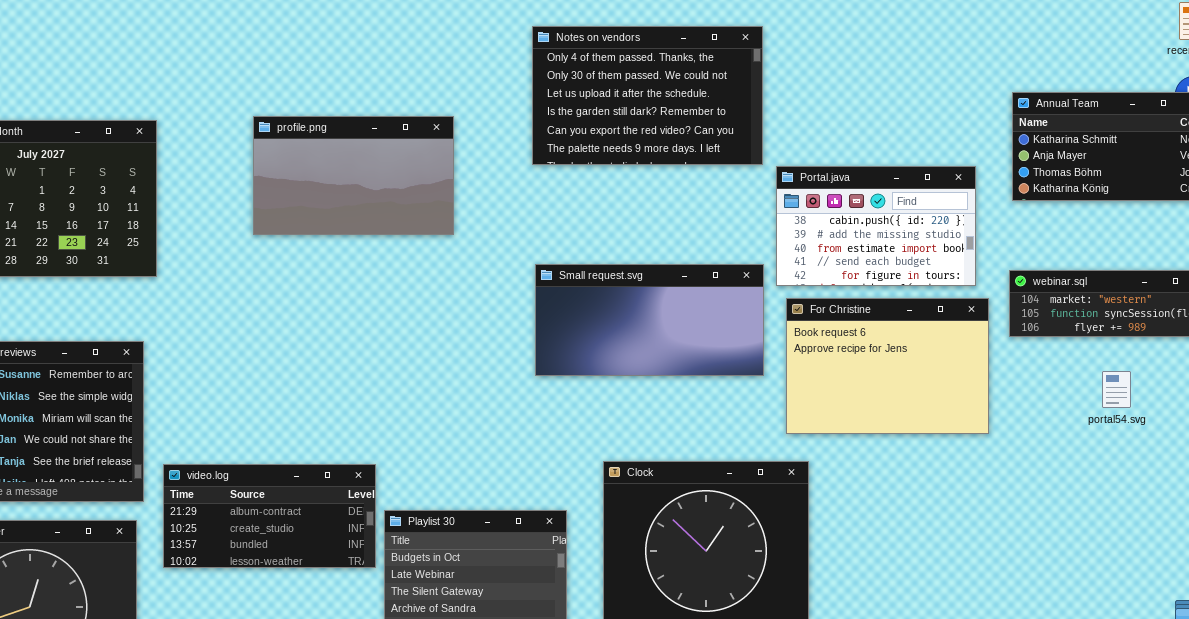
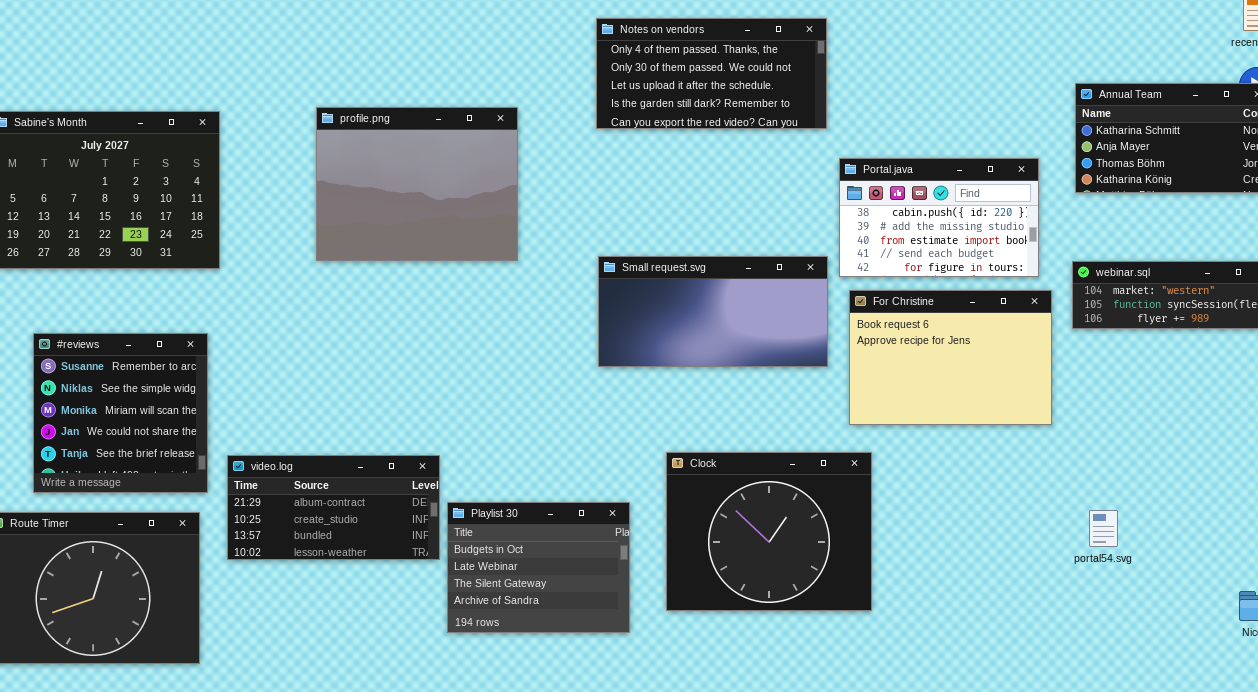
Notes on vendors: [532,26,763,165] -> [596,18,827,129], resized
profile.png: [253,116,454,235] -> [316,107,518,261], resized
portal54.svg: [1102,371,1131,408] -> [1089,510,1118,547], moved

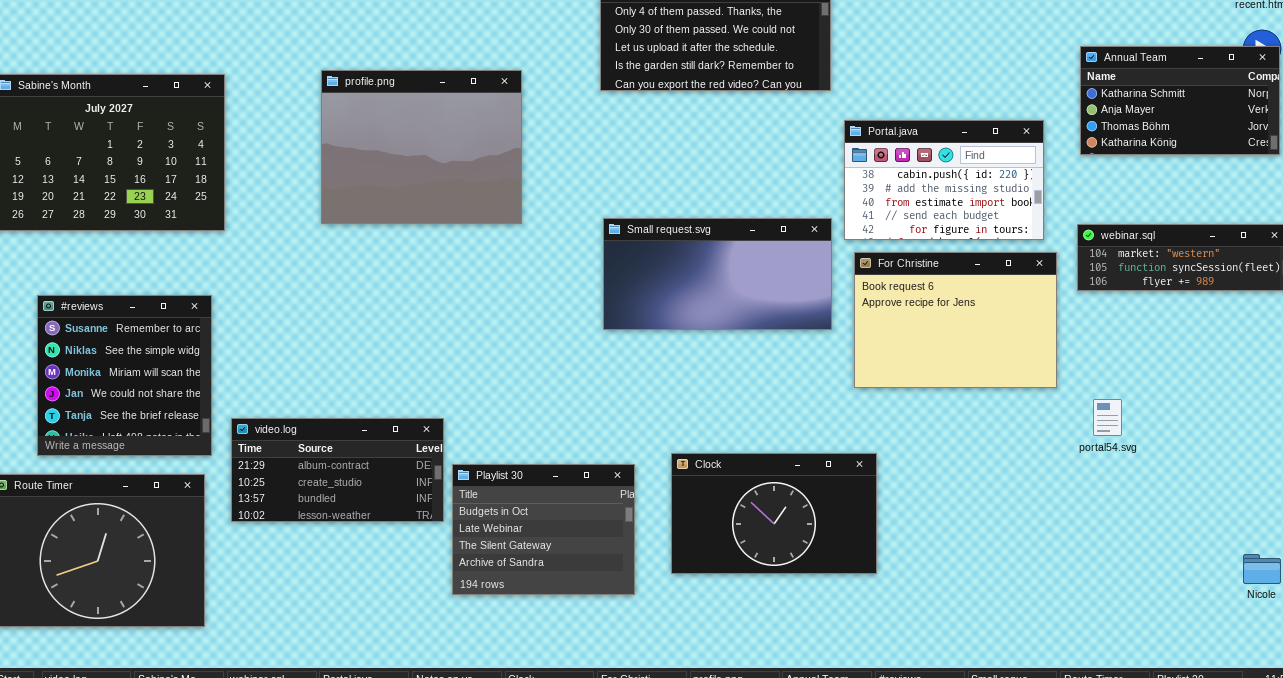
Clock: [666,452,872,611] -> [671,453,877,574], resized
portal54.svg: [1089,510,1118,547] -> [1093,399,1122,436], moved

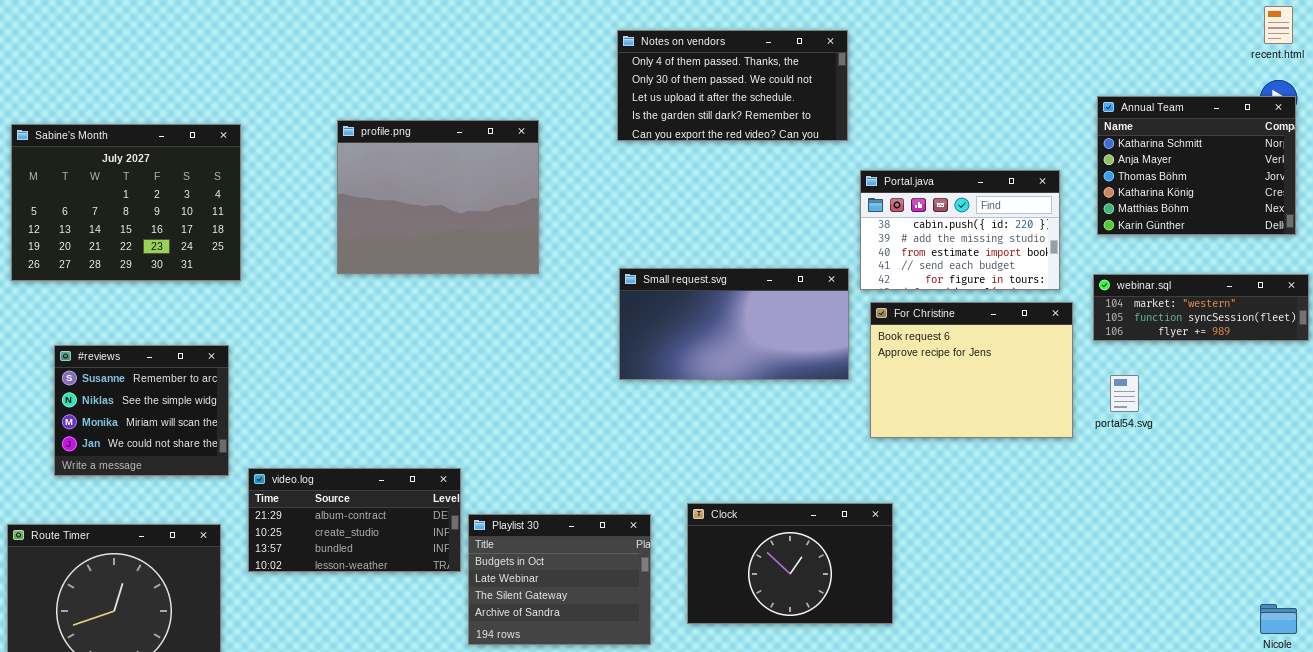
Annual Team: [1080,46,1280,155] -> [1097,96,1296,235], resized
#reviews: [37,295,212,456] -> [54,345,229,476], resized
portal54.svg: [1093,399,1122,436] -> [1110,375,1139,412], moved

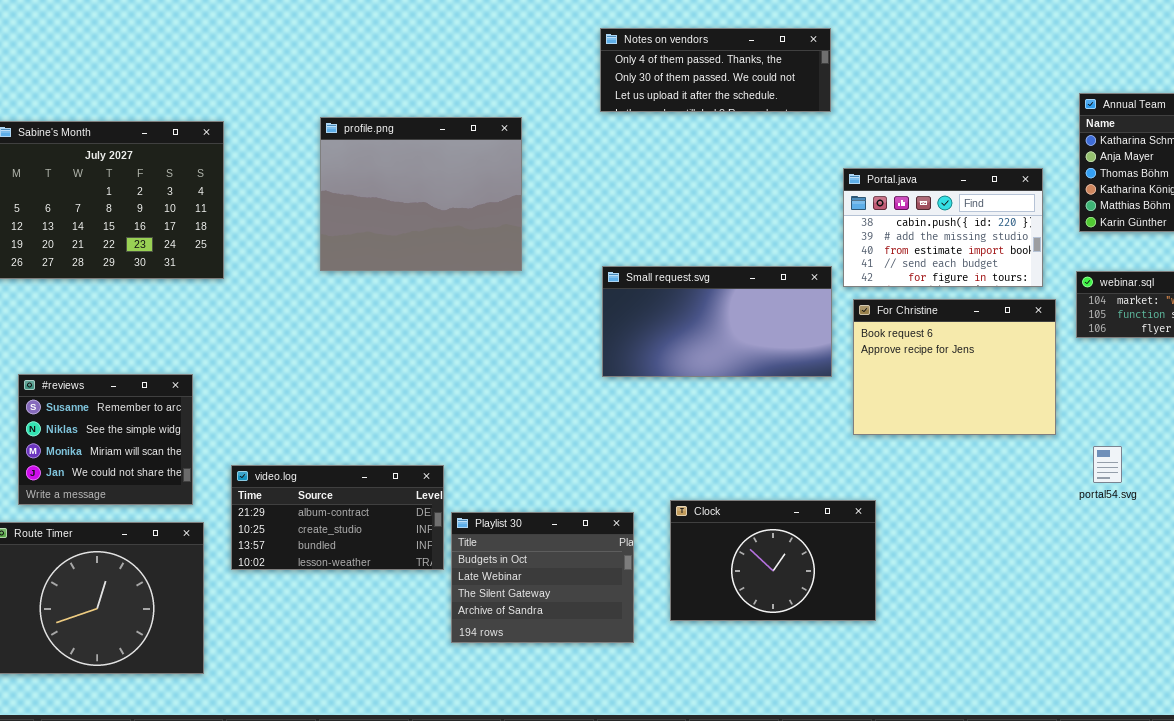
Notes on vendors: [617,30,848,141] -> [600,28,831,112], resized
#reviews: [54,345,229,476] -> [18,374,193,505], moved
portal54.svg: [1110,375,1139,412] -> [1093,446,1122,483], moved

